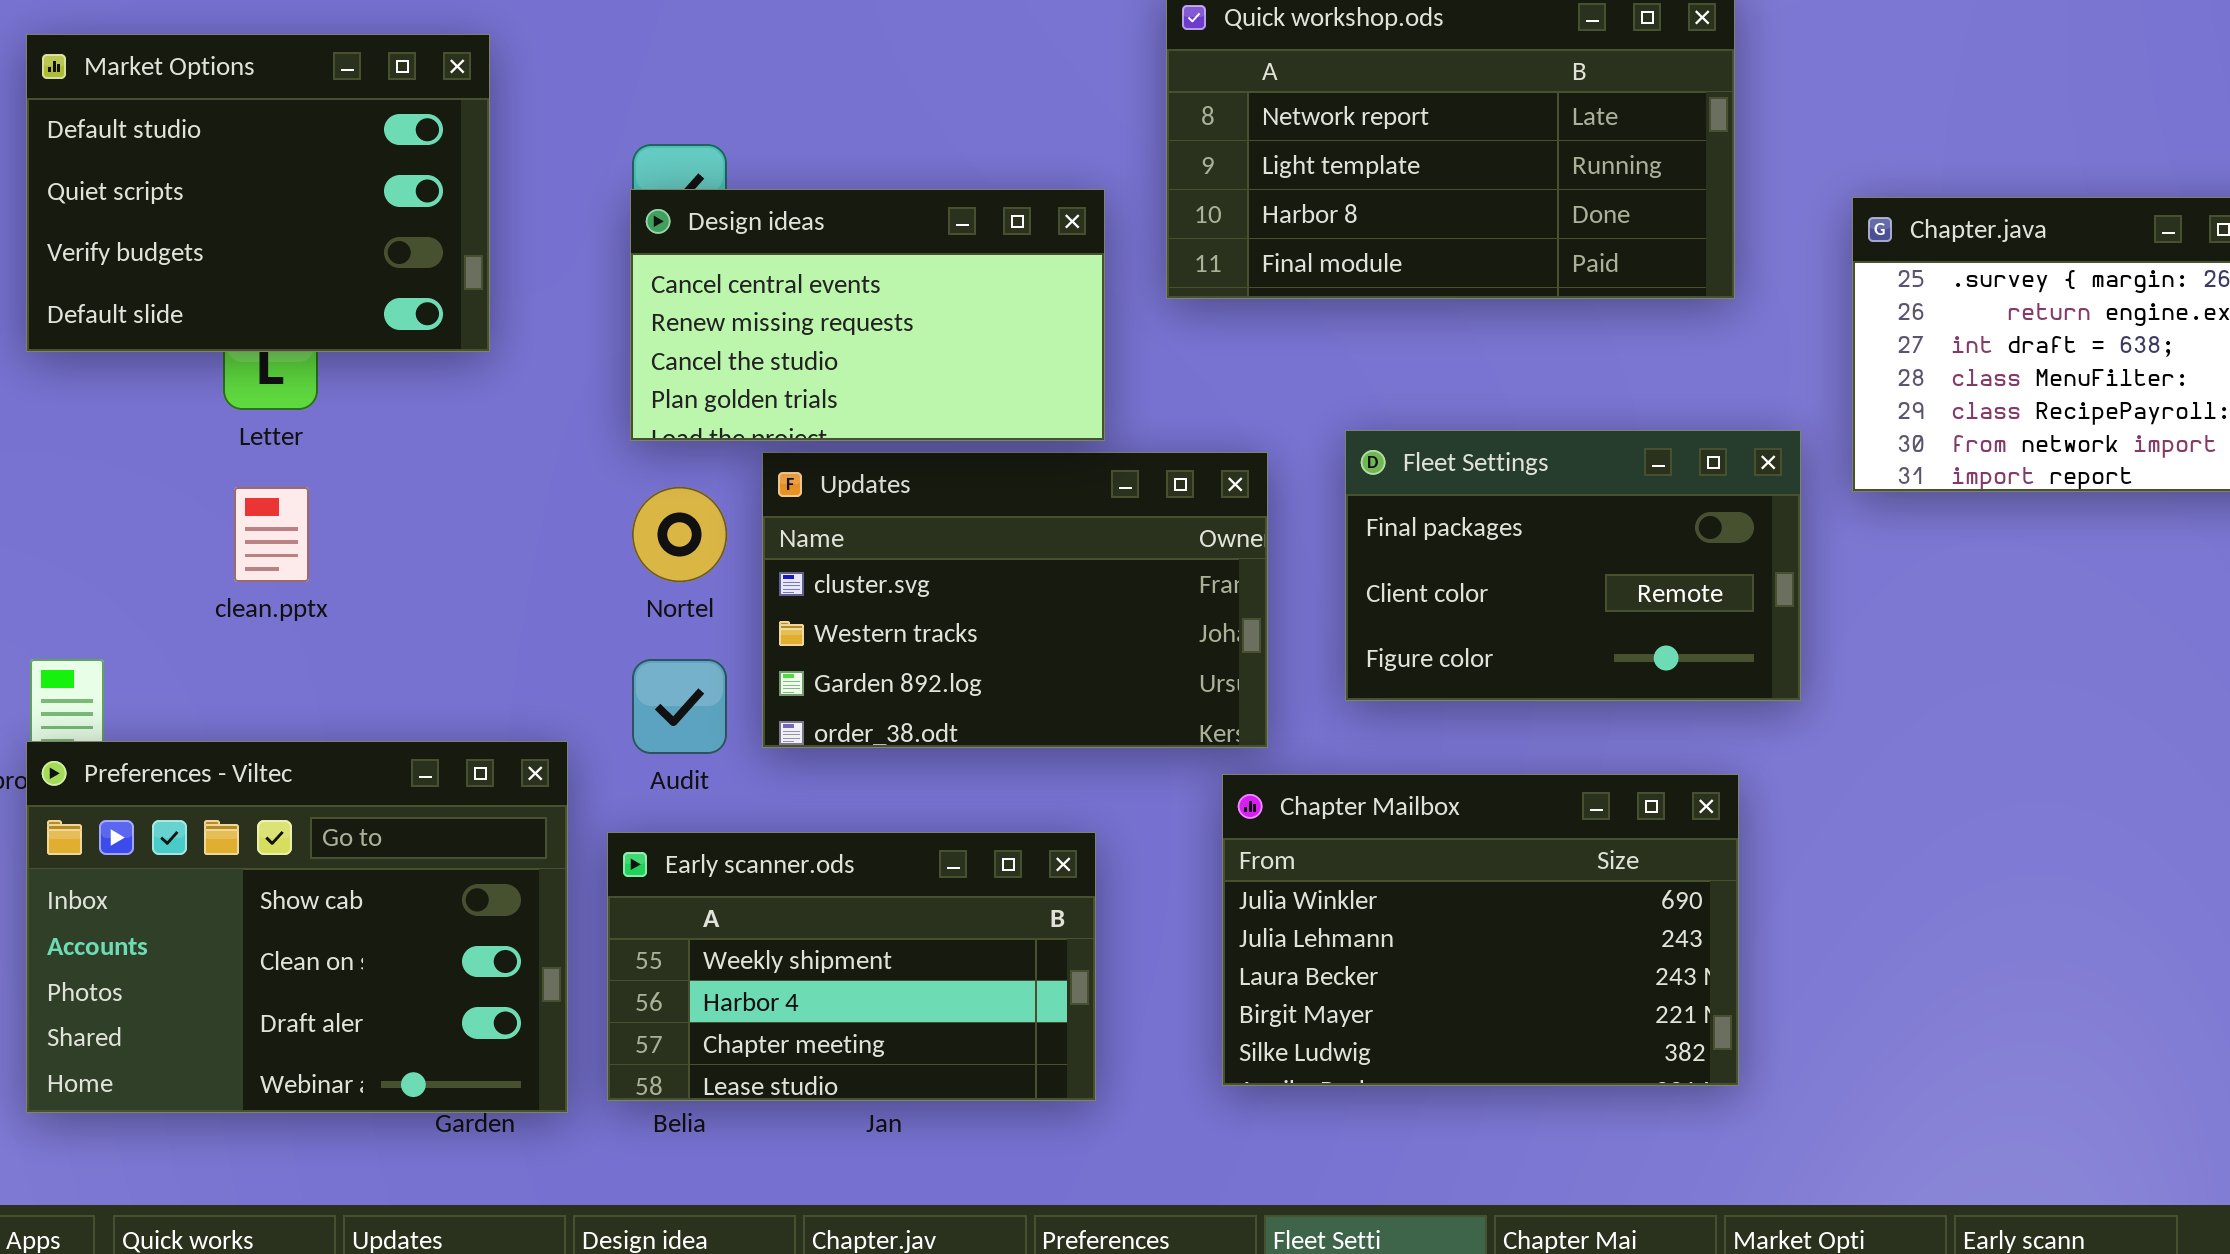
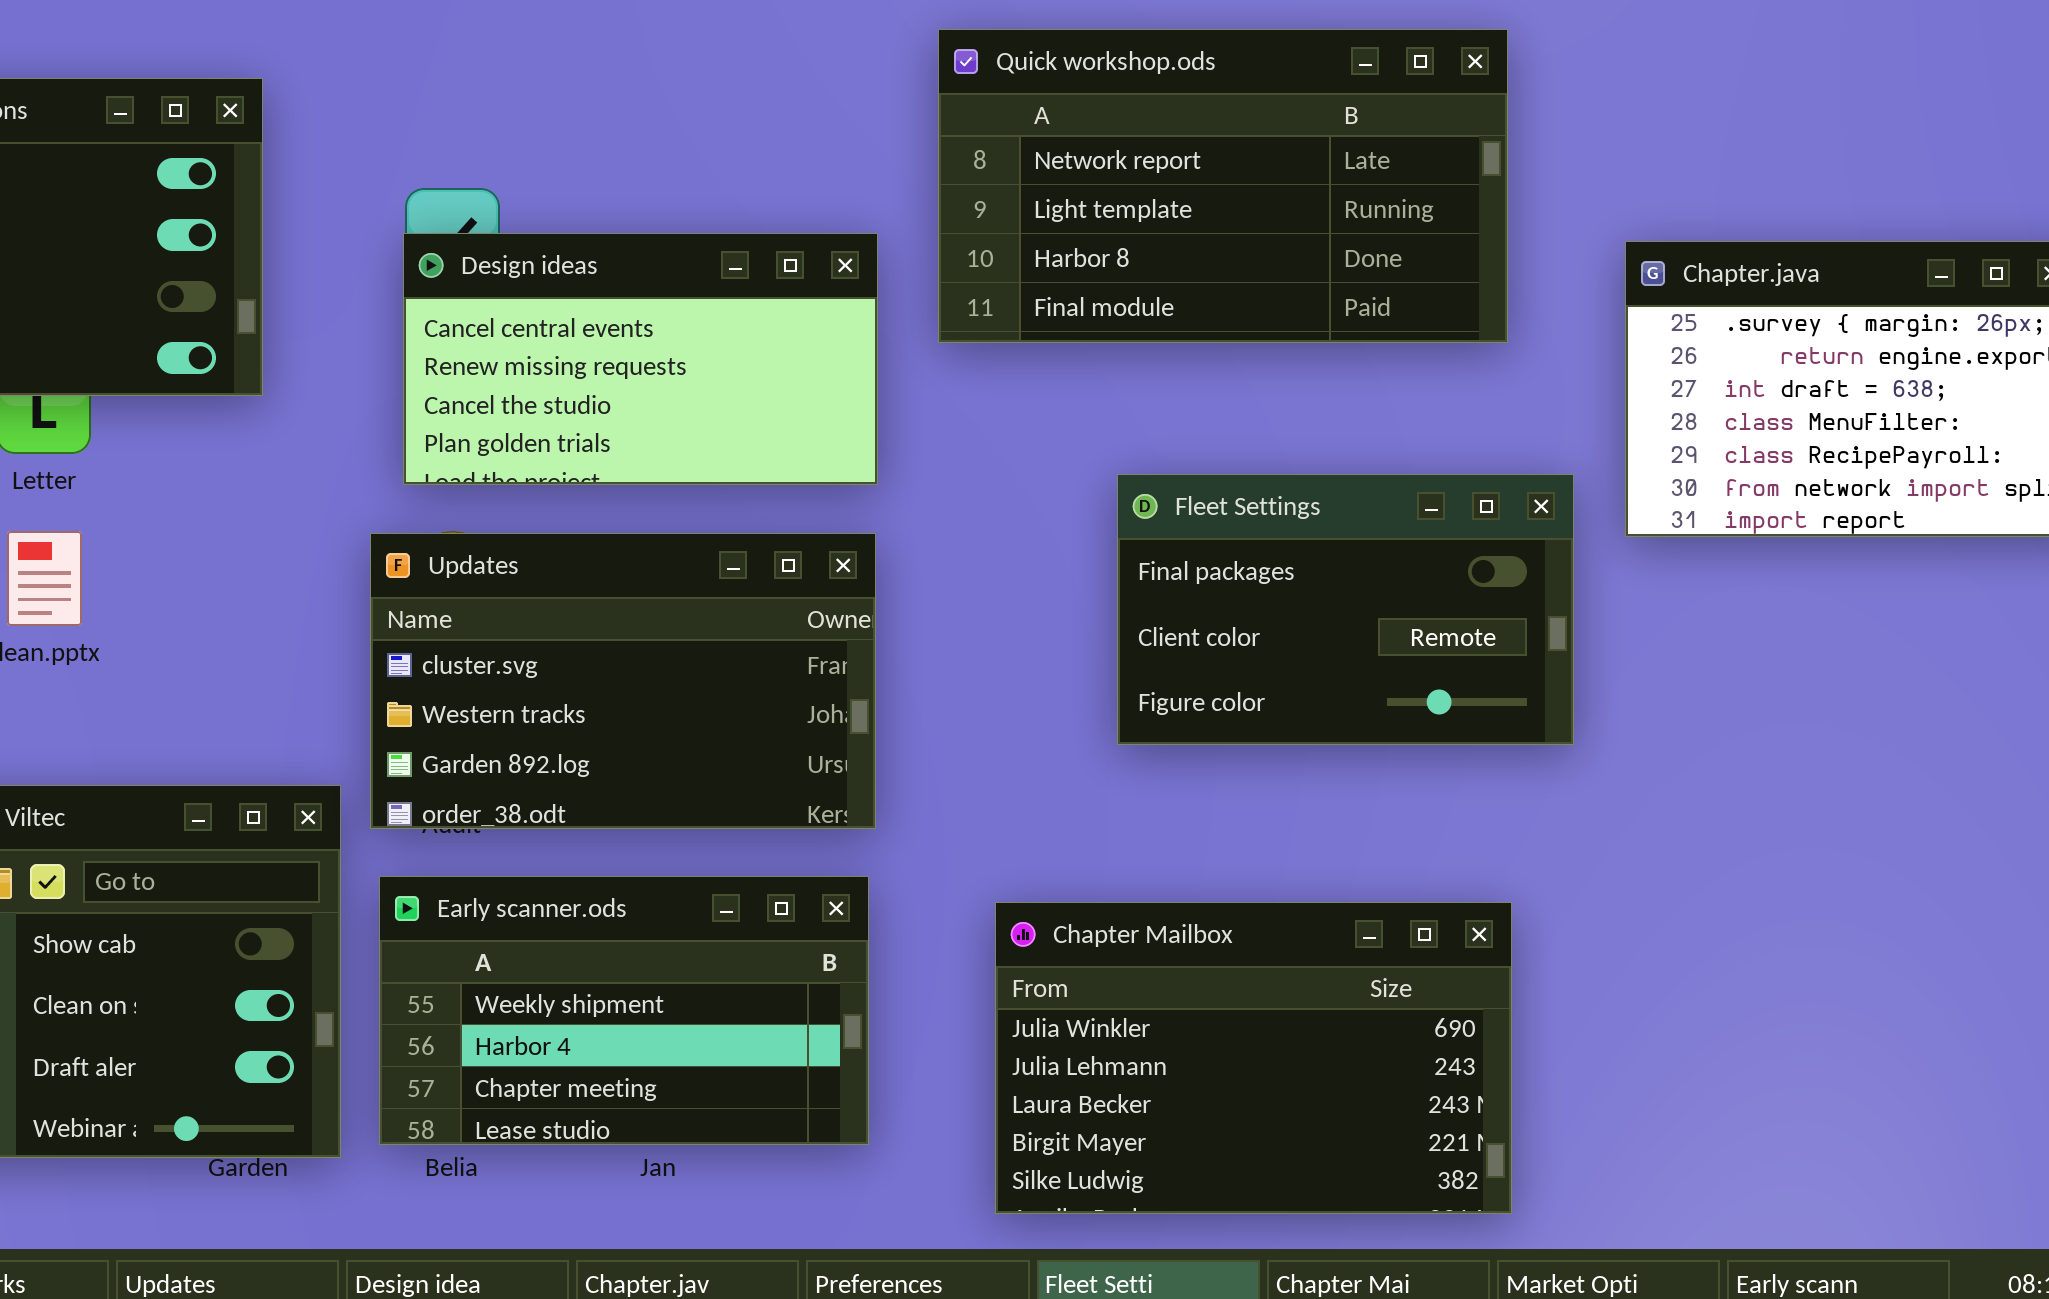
Updates: [762,452,1268,748] -> [370,533,876,829], moved
Chapter Mailbox: [1222,774,1739,1086] -> [995,902,1512,1214], moved

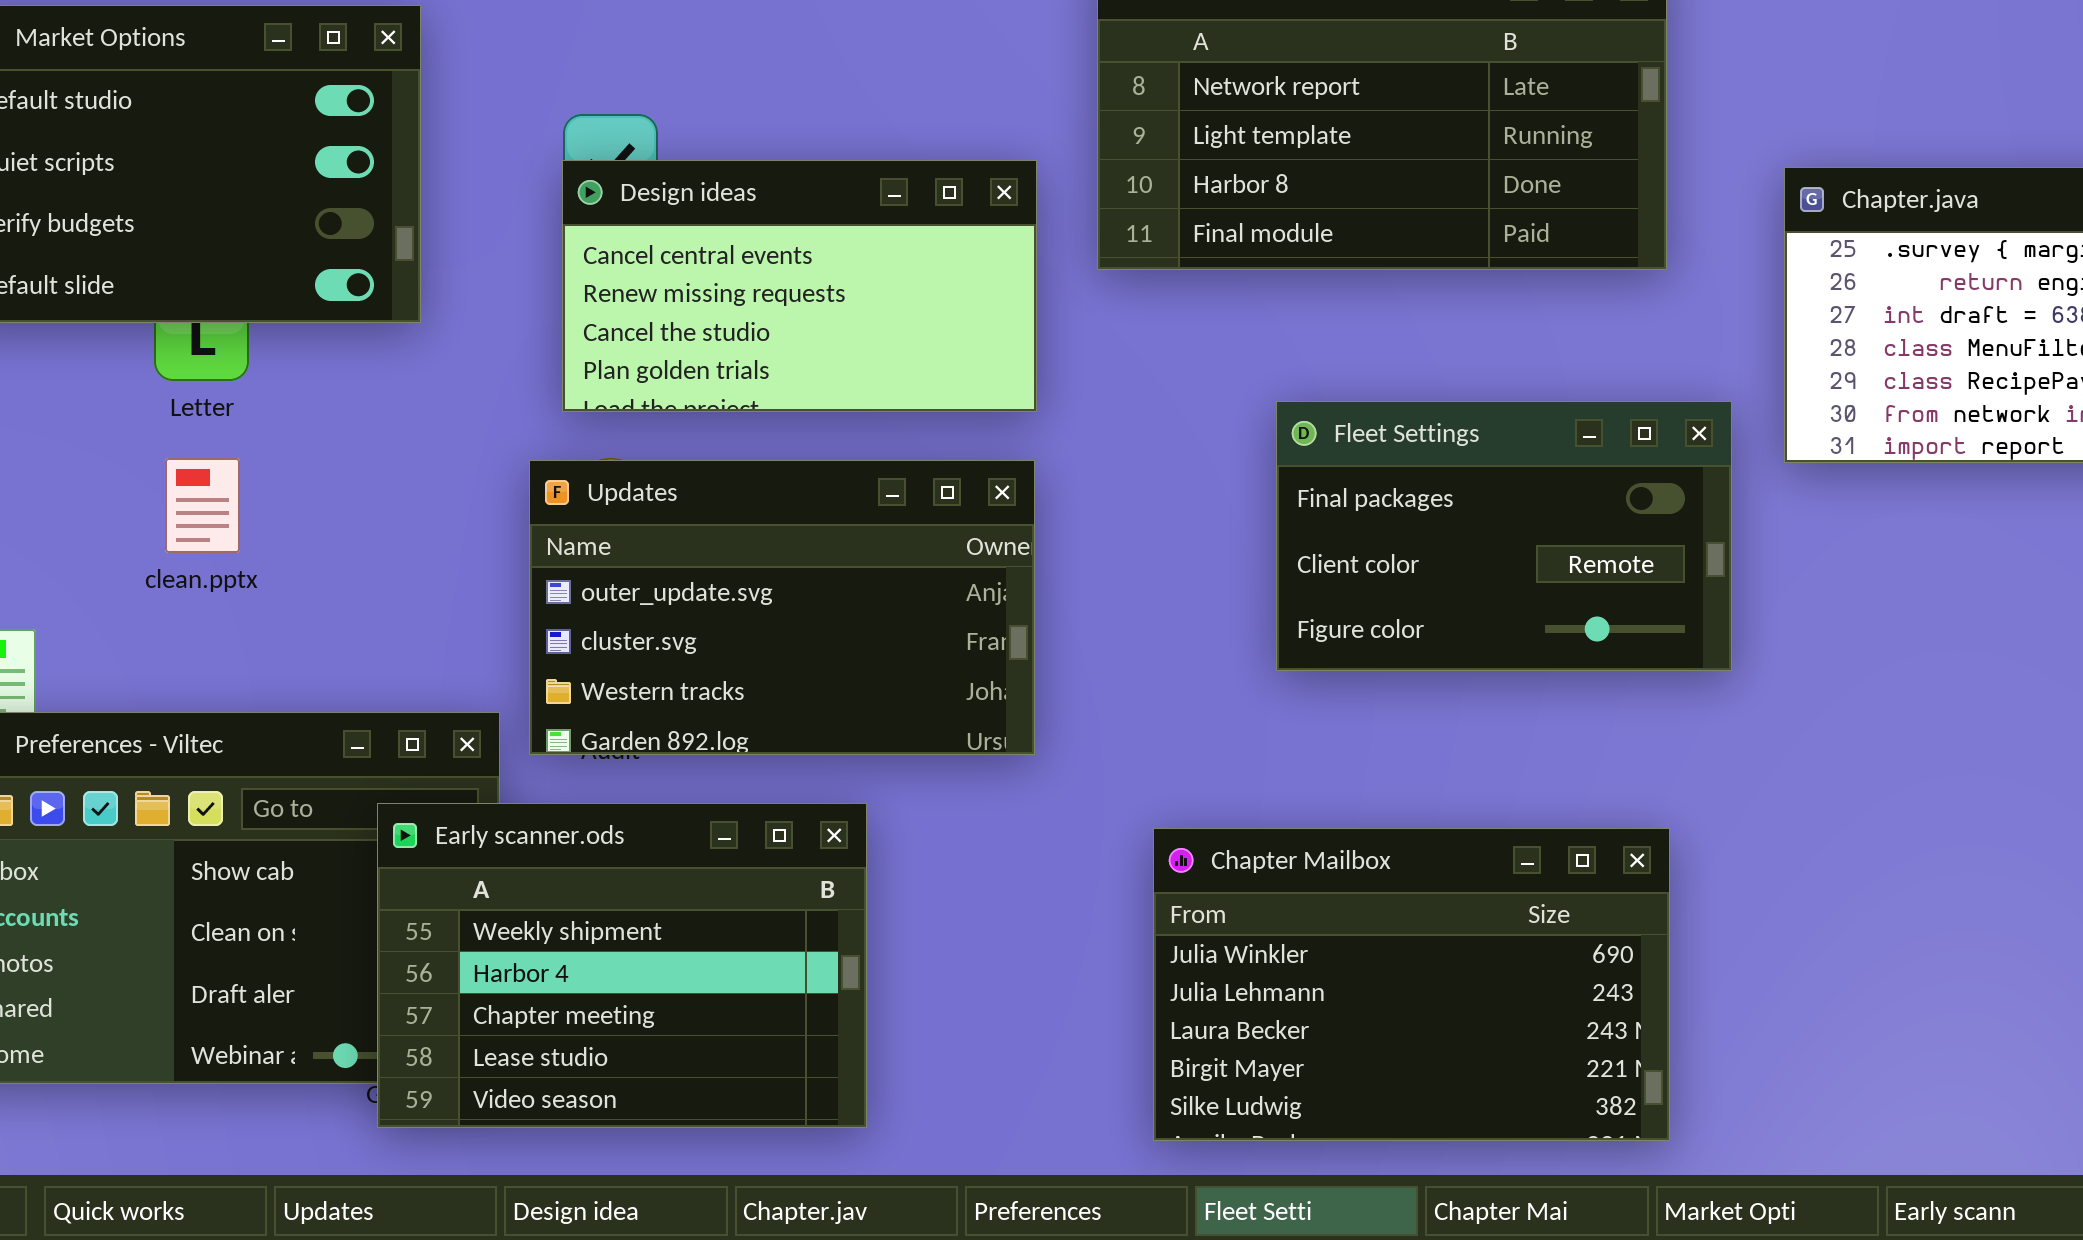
Updates: [370,533,876,829] -> [529,460,1035,755], scrolled up 1 row
Early scanner.ods: [379,876,869,1145] -> [377,803,867,1128], moved, resized

